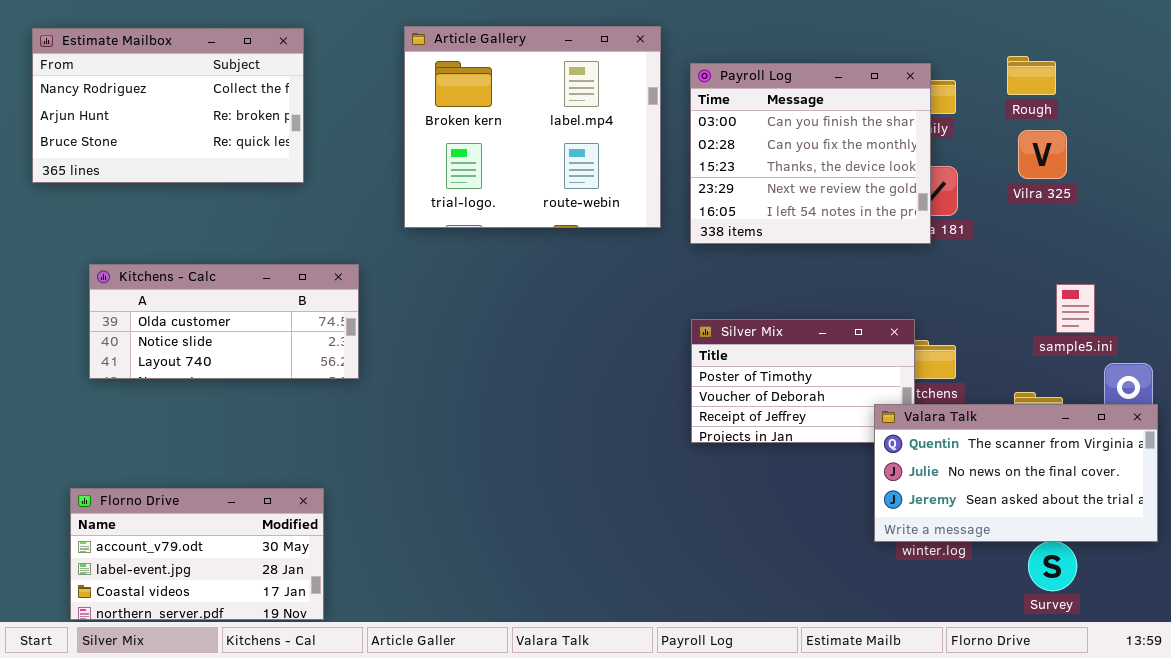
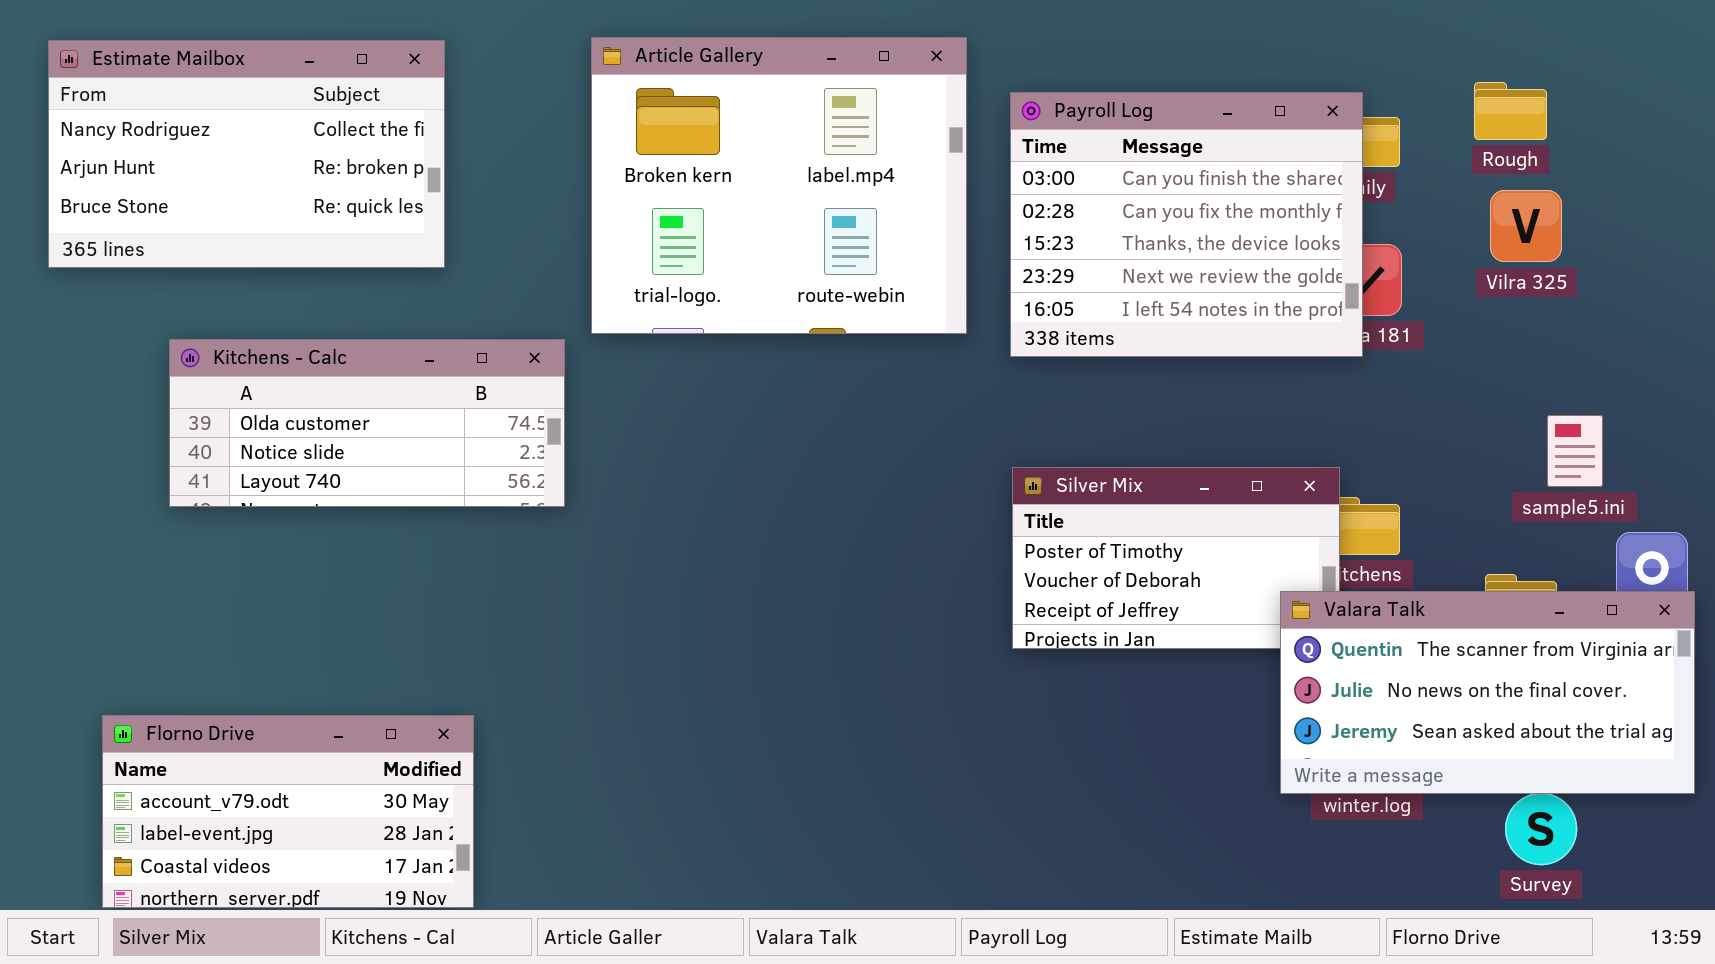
Kitchens - Calc: [89,264,359,379] -> [169,339,565,507], moved

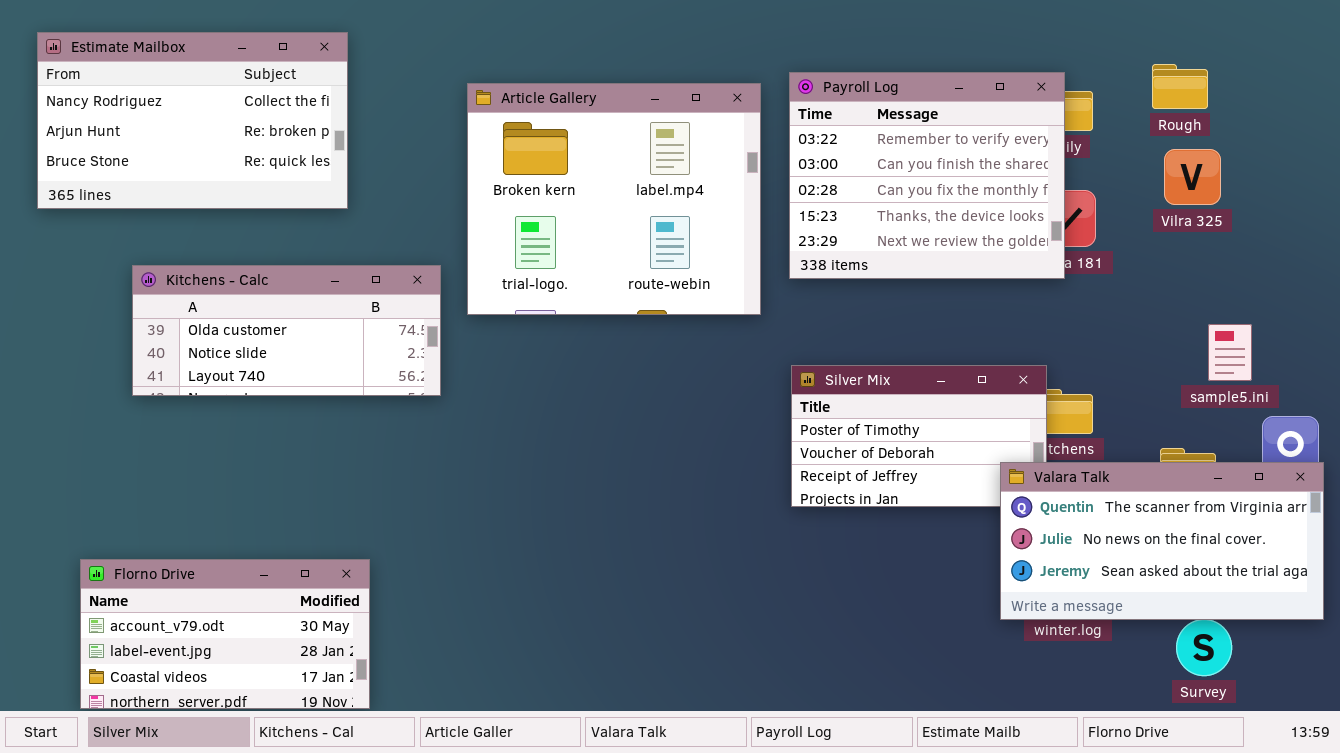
Article Gallery: [591,37,967,334] -> [467,83,761,315], moved
Payroll Log: [1010,92,1363,357] -> [789,72,1065,279], scrolled up 1 row

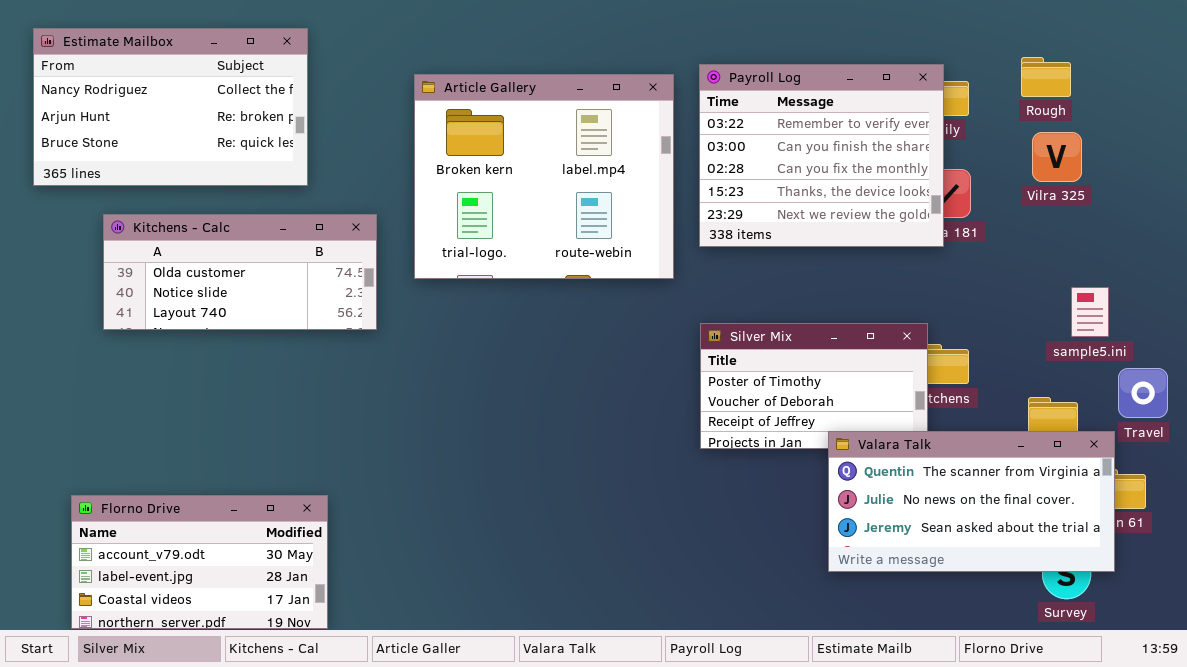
Kitchens - Calc: [132,265,441,396] -> [103,214,377,330], moved
Valara Talk: [1000,462,1324,620] -> [828,431,1115,572], moved

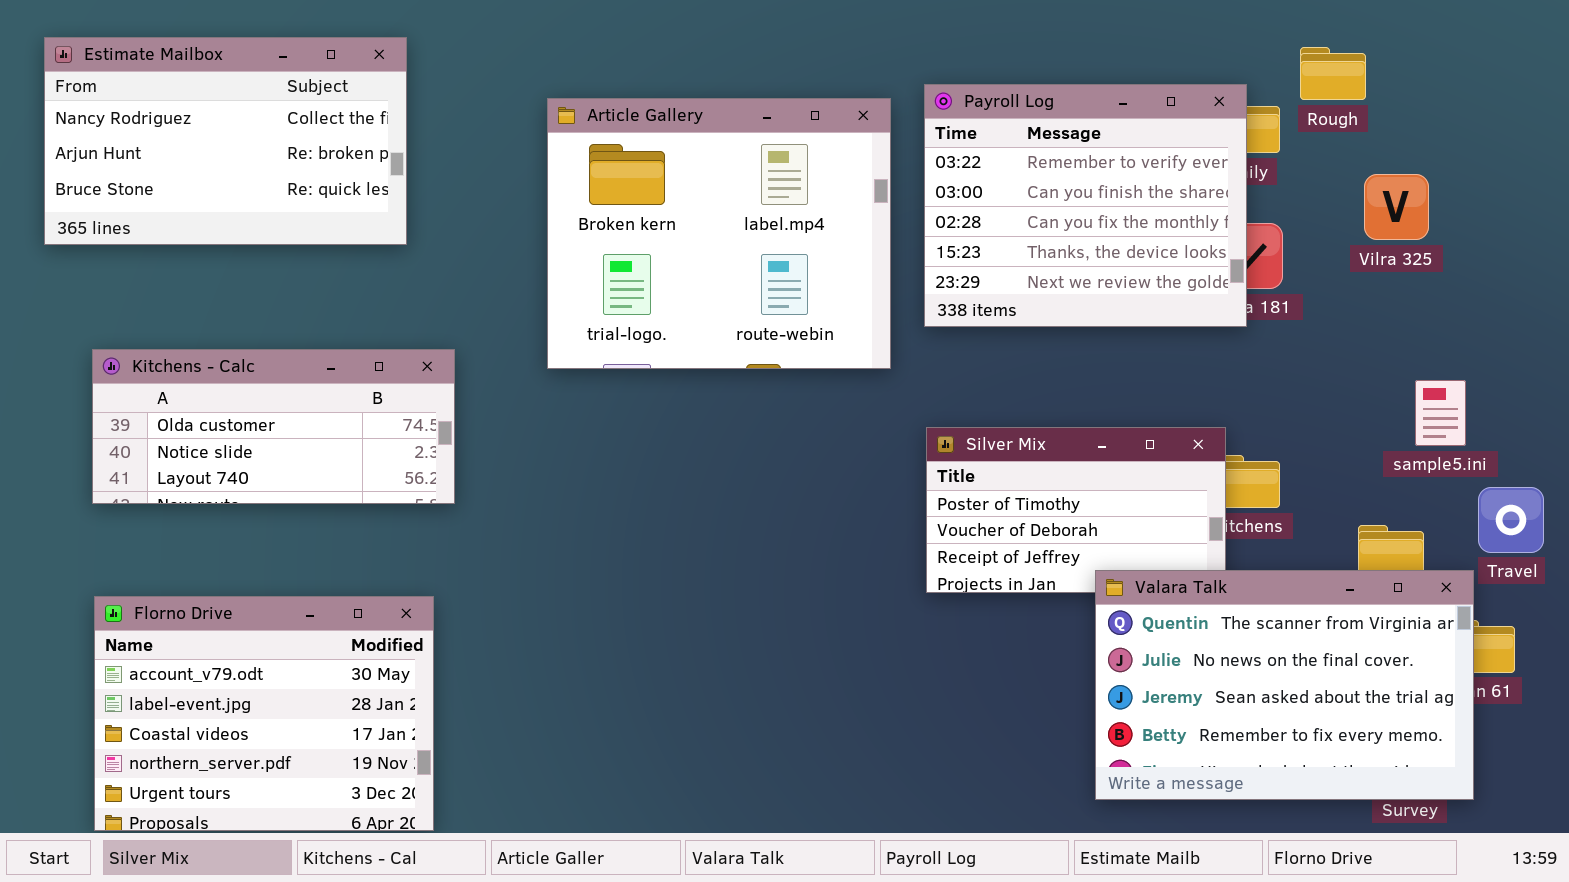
Rough: [1021,57,1071,97] -> [1300,47,1366,100], moved
Kitchens - Calc: [103,214,377,330] -> [92,349,455,504], moved
Valara Talk: [828,431,1115,572] -> [1095,570,1474,800], resized
Florno Drive: [71,495,328,629] -> [94,596,434,831], resized

